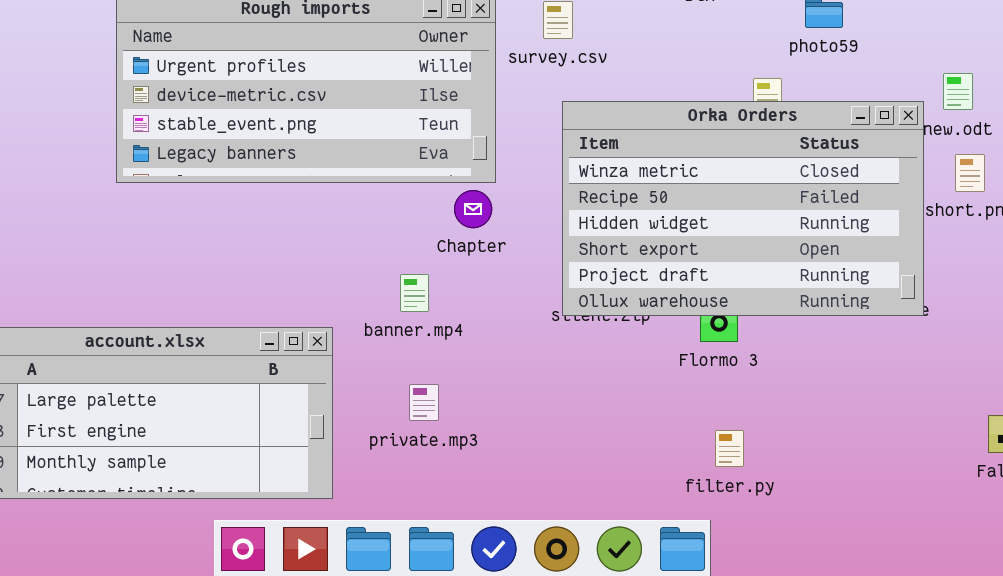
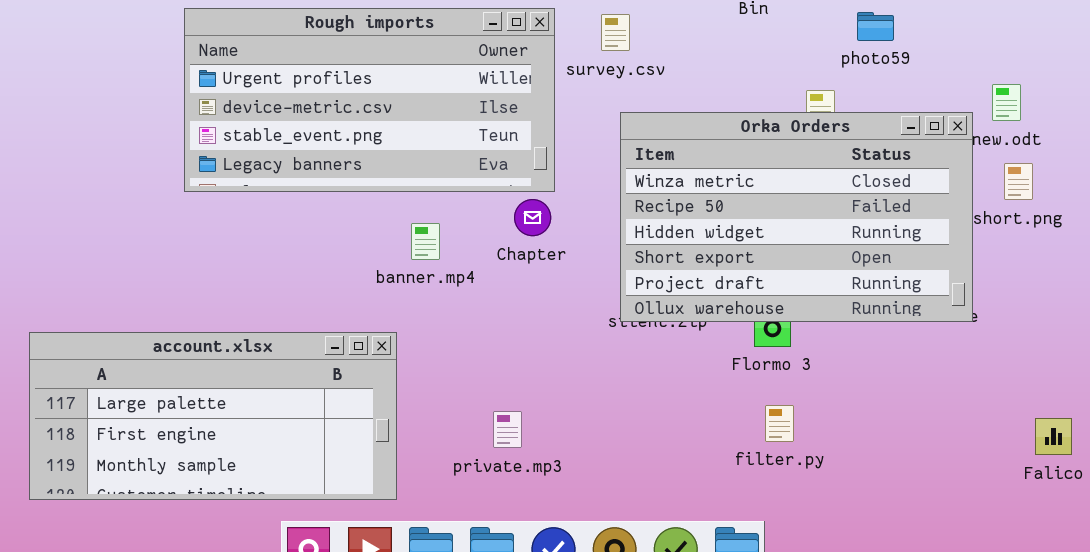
banner.mp4: [400,274,429,312] -> [411,223,440,260], moved
private.mp3: [409,384,439,421] -> [493,411,522,448], moved
filter.py: [715,430,744,467] -> [765,405,794,442], moved

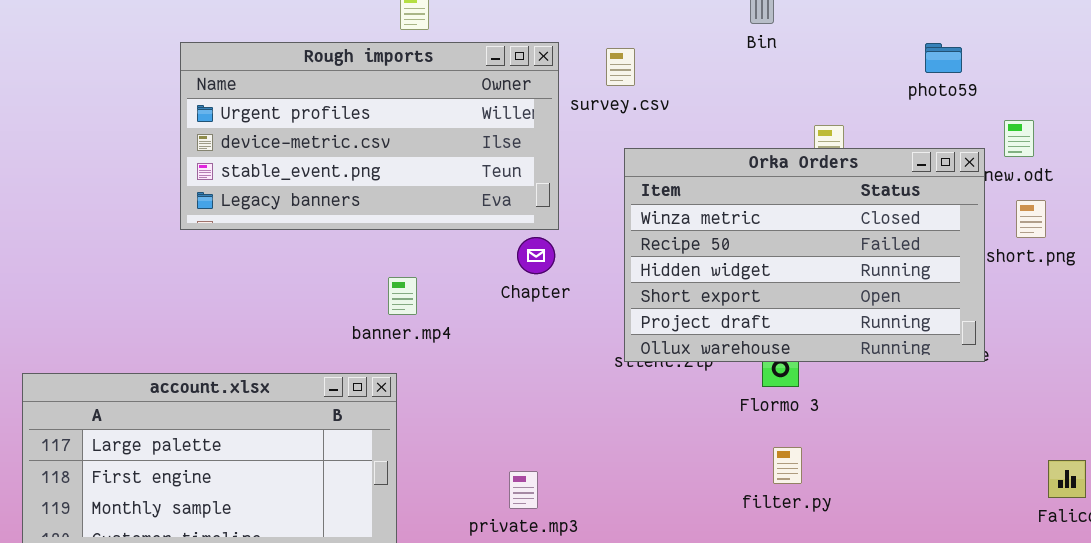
photo59: [857,12,894,41] -> [925,43,962,73], moved
banner.mp4: [411,223,440,260] -> [388,277,417,315], moved
private.mp3: [493,411,522,448] -> [509,471,538,509], moved

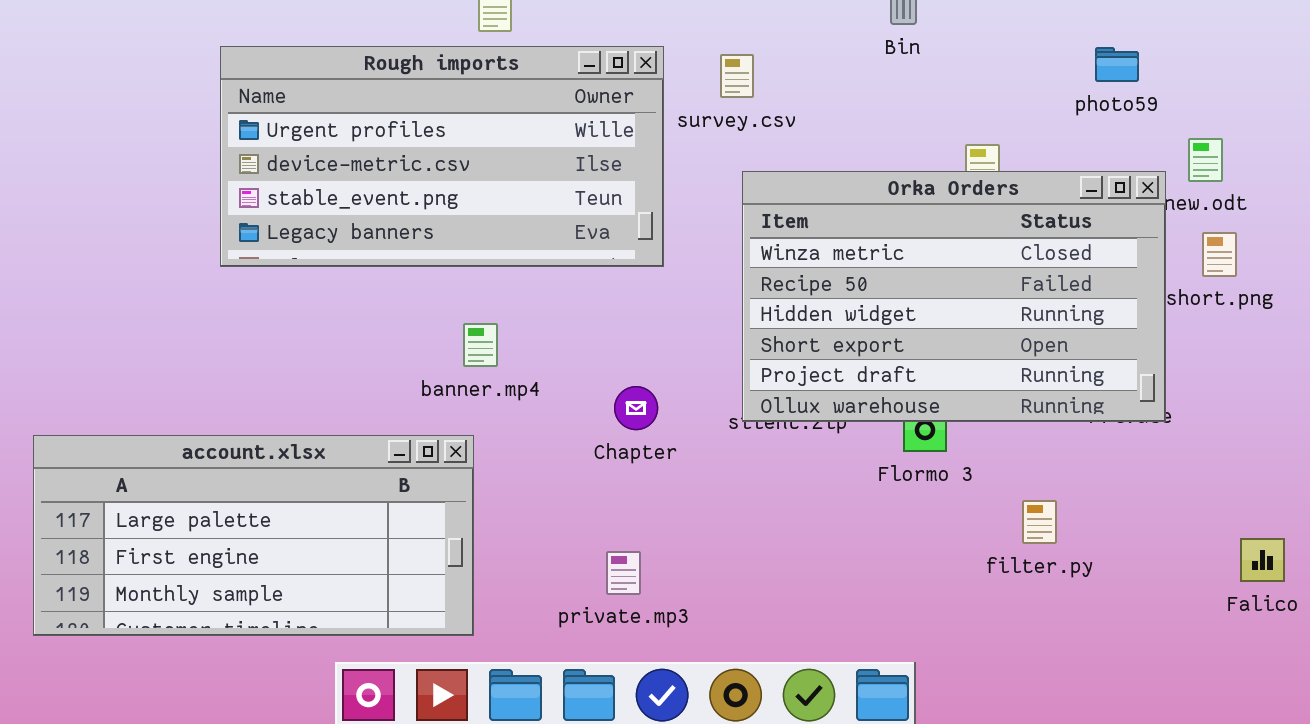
Chapter: [517,237,555,274] -> [614,386,658,430], moved
filter.py: [773,447,802,484] -> [1022,500,1057,544], moved

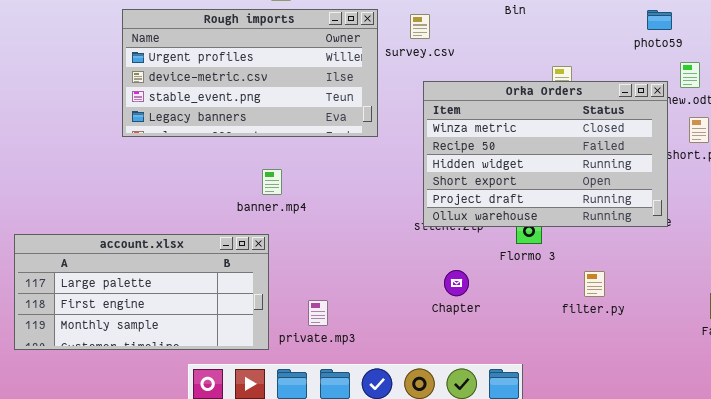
photo59: [1095,47,1139,82] -> [647,10,672,30], moved
Chapter: [614,386,658,430] -> [444,270,469,296], moved
private.mp3: [606,551,641,595] -> [308,300,328,326], moved

